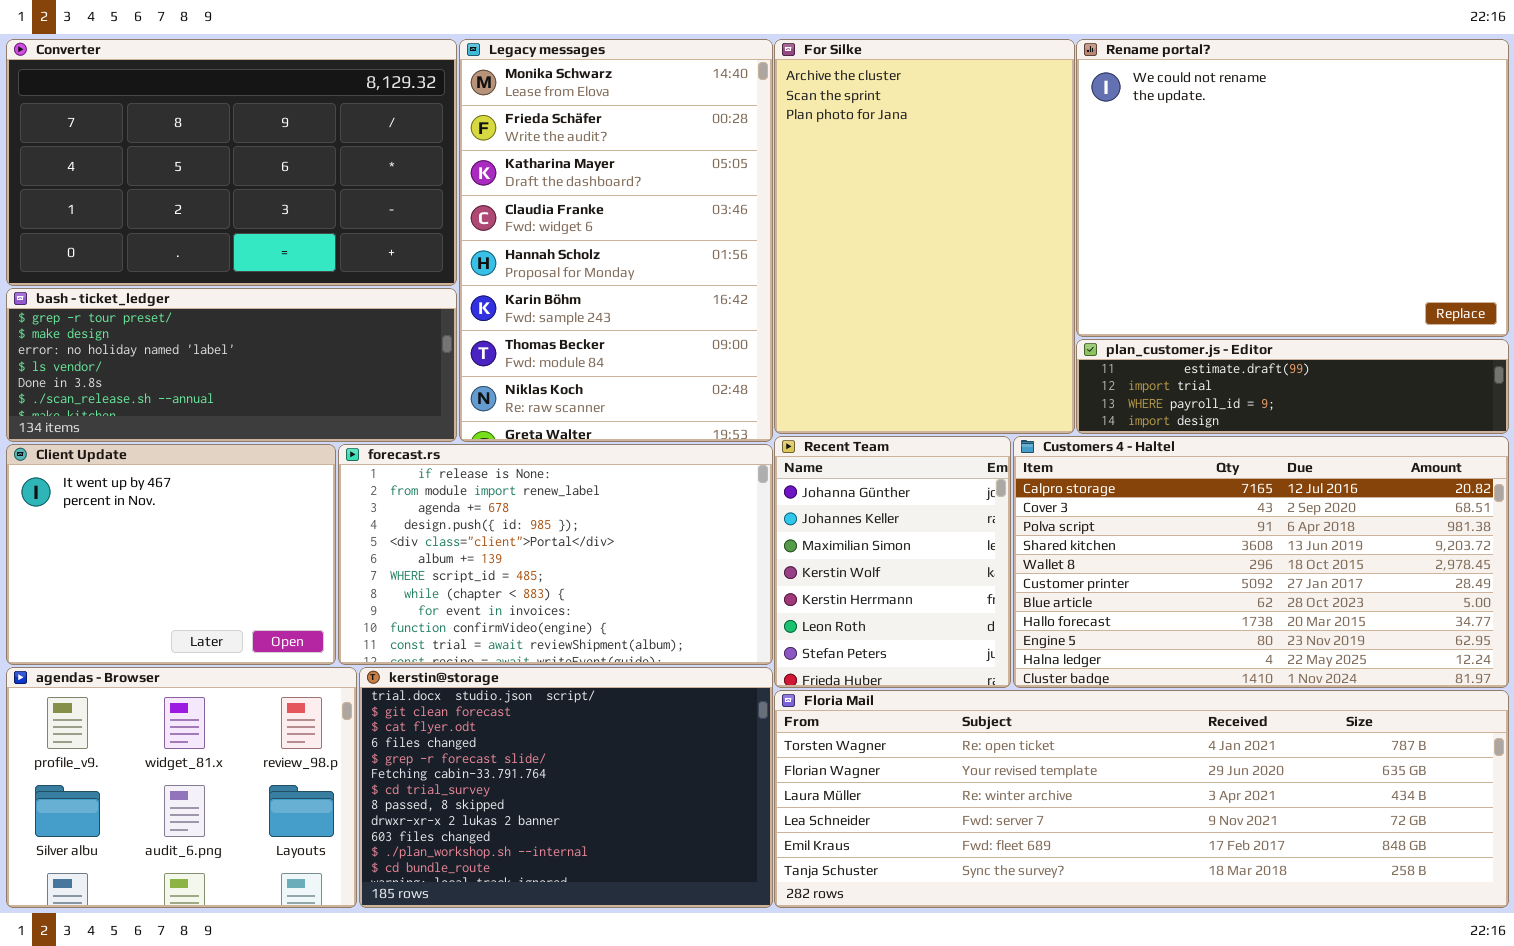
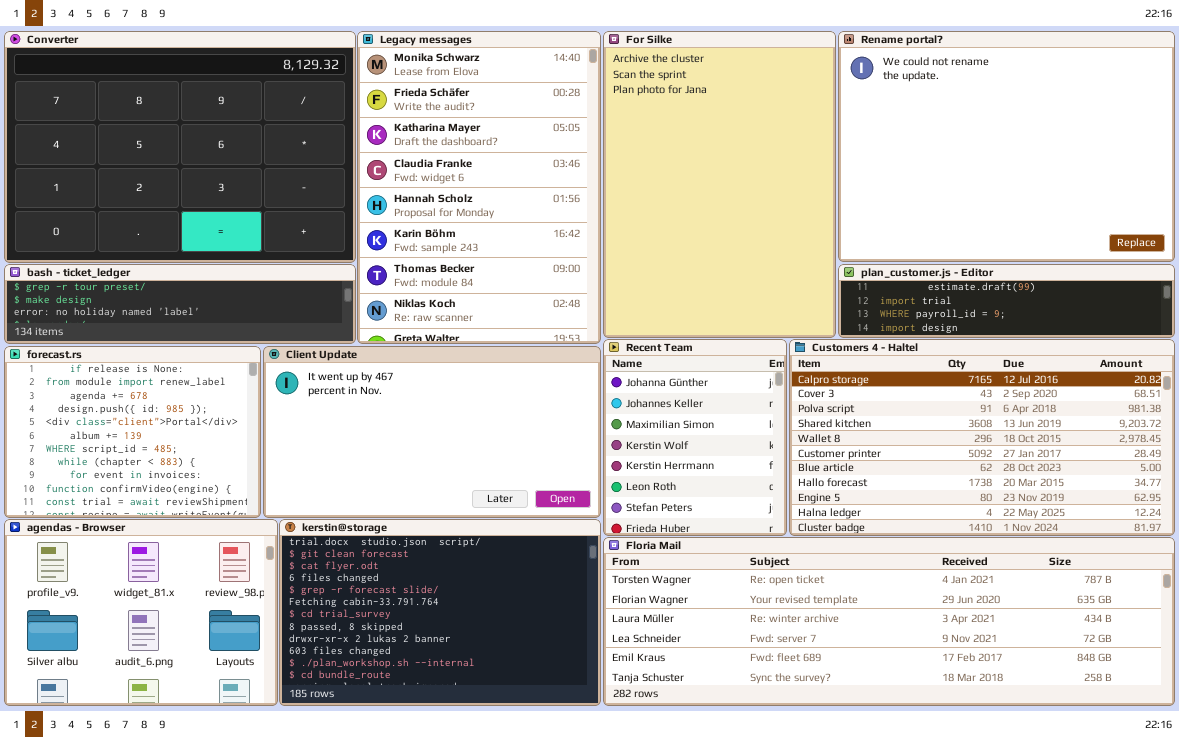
Converter: [6,39,457,286] -> [4,31,356,263], resized
bash - ticket_ledger: [6,288,457,442] -> [4,264,356,344], resized
Client Update: [6,444,336,665] -> [263,346,601,518], moved, resized
forecast.rs: [338,444,773,665] -> [4,346,261,518], moved, resized

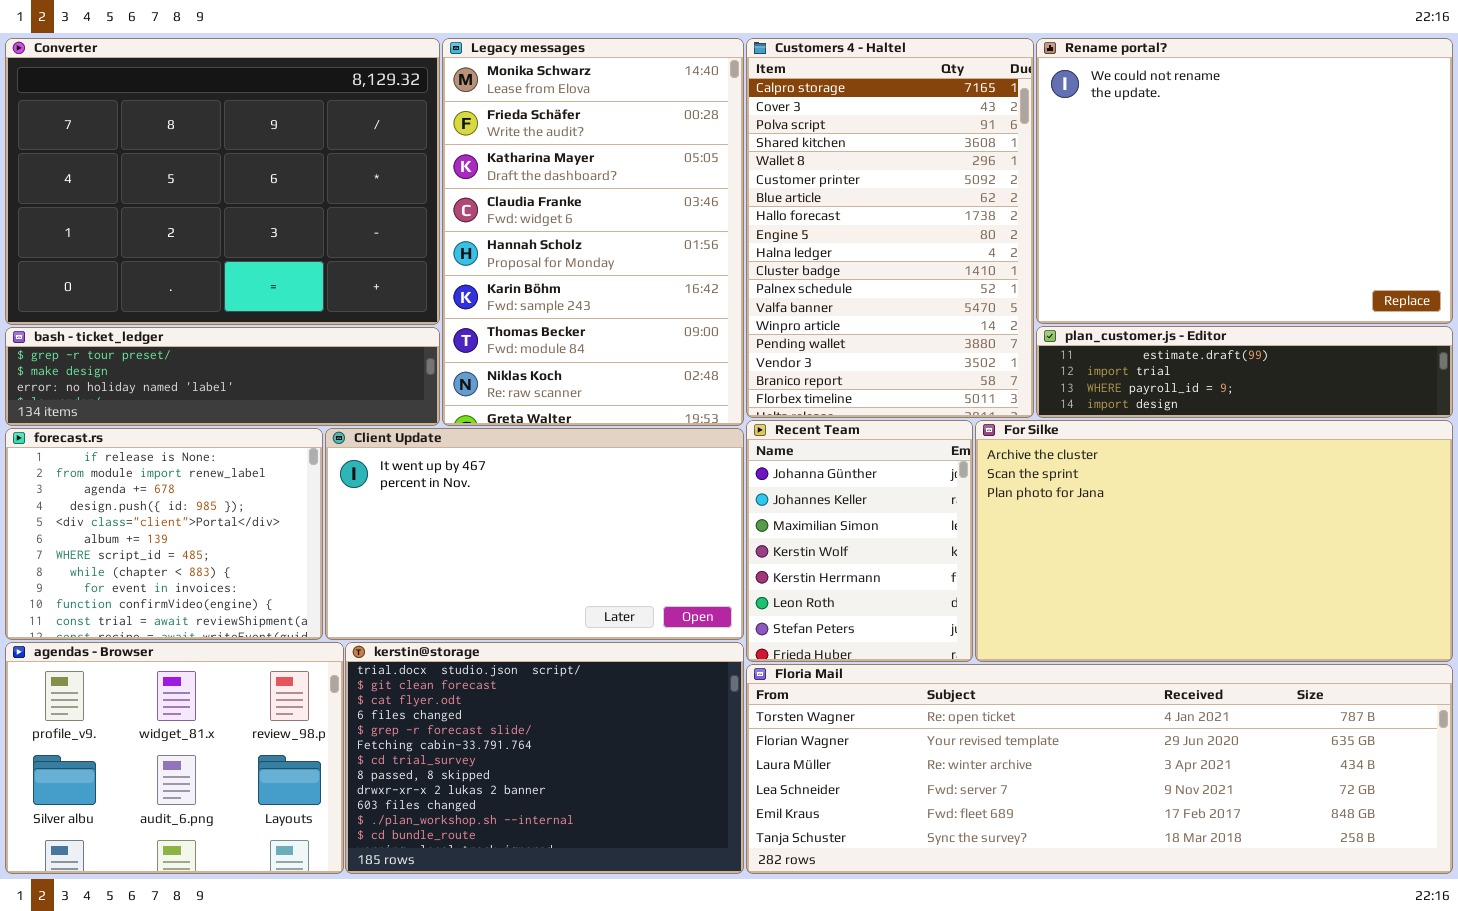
For Silke: [603,31,836,338] -> [975,420,1453,662], moved, resized
Customers 4 - Haltel: [789,339,1175,536] -> [746,38,1034,418], moved, resized

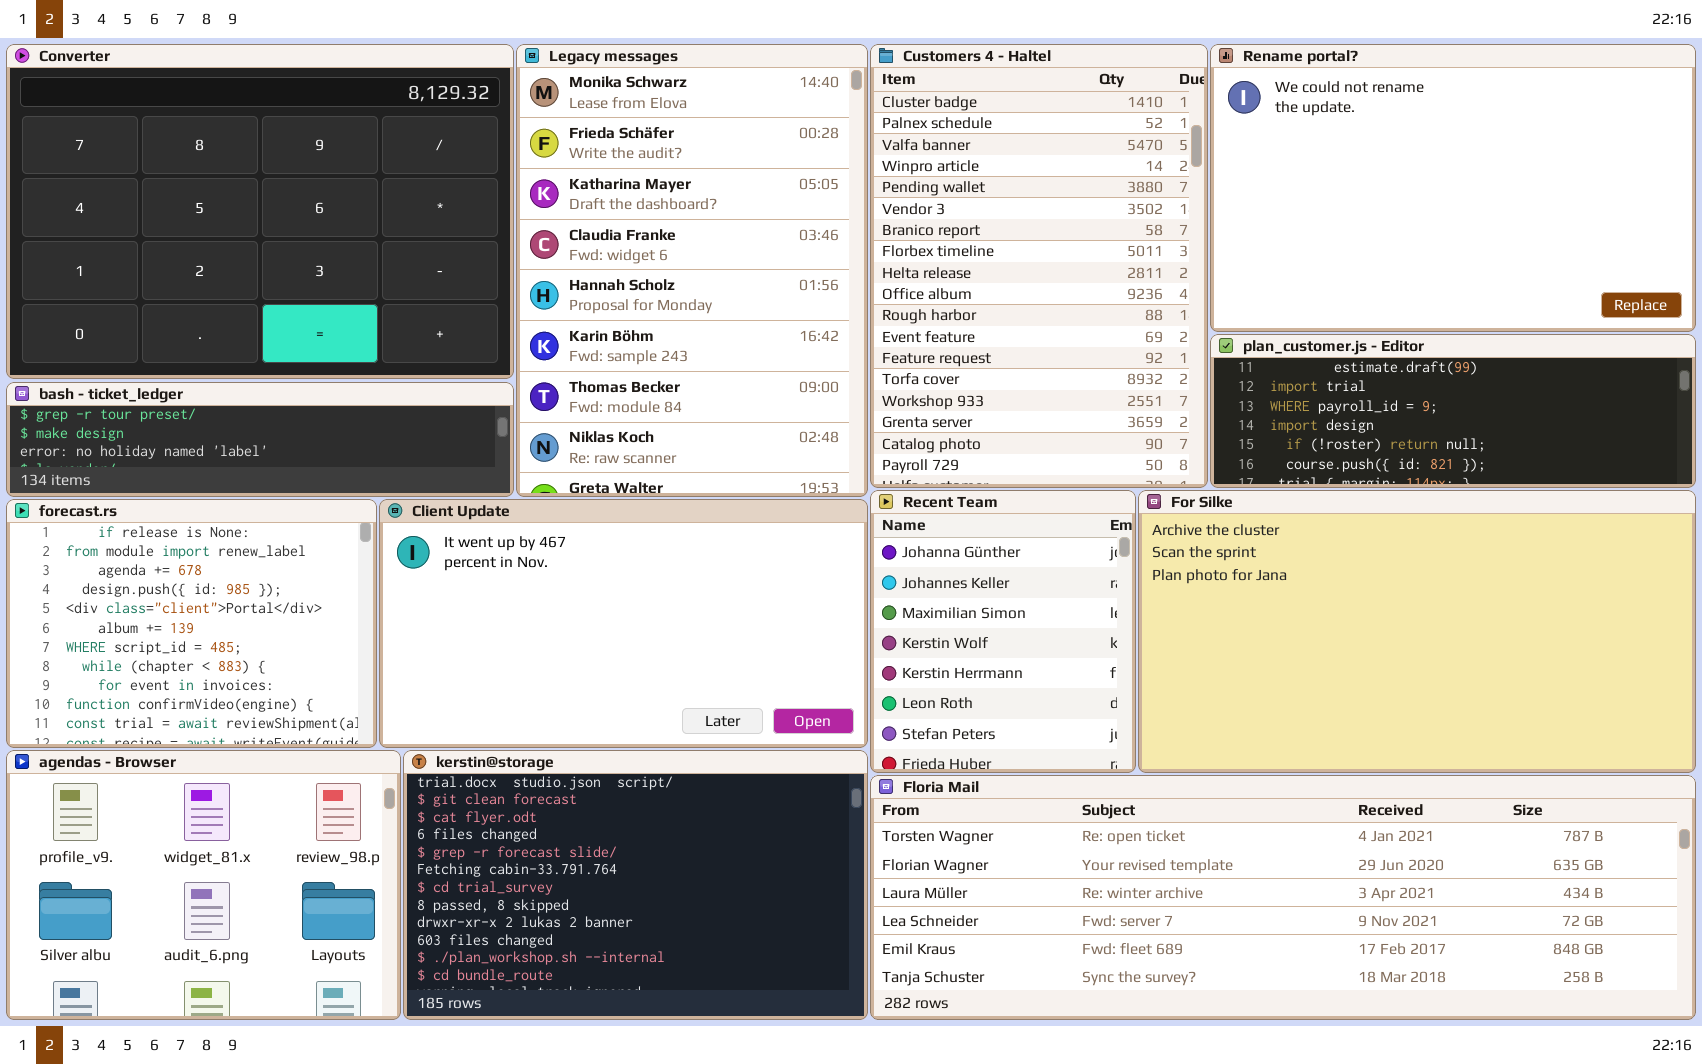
Customers 4 - Haltel: [746,38,1034,418] -> [870,44,1208,488], scrolled down 10 rows
Rename portal?: [1036,38,1453,324] -> [1210,44,1696,332], resized
plan_customer.js - Editor: [1036,326,1453,418] -> [1210,334,1696,488], resized

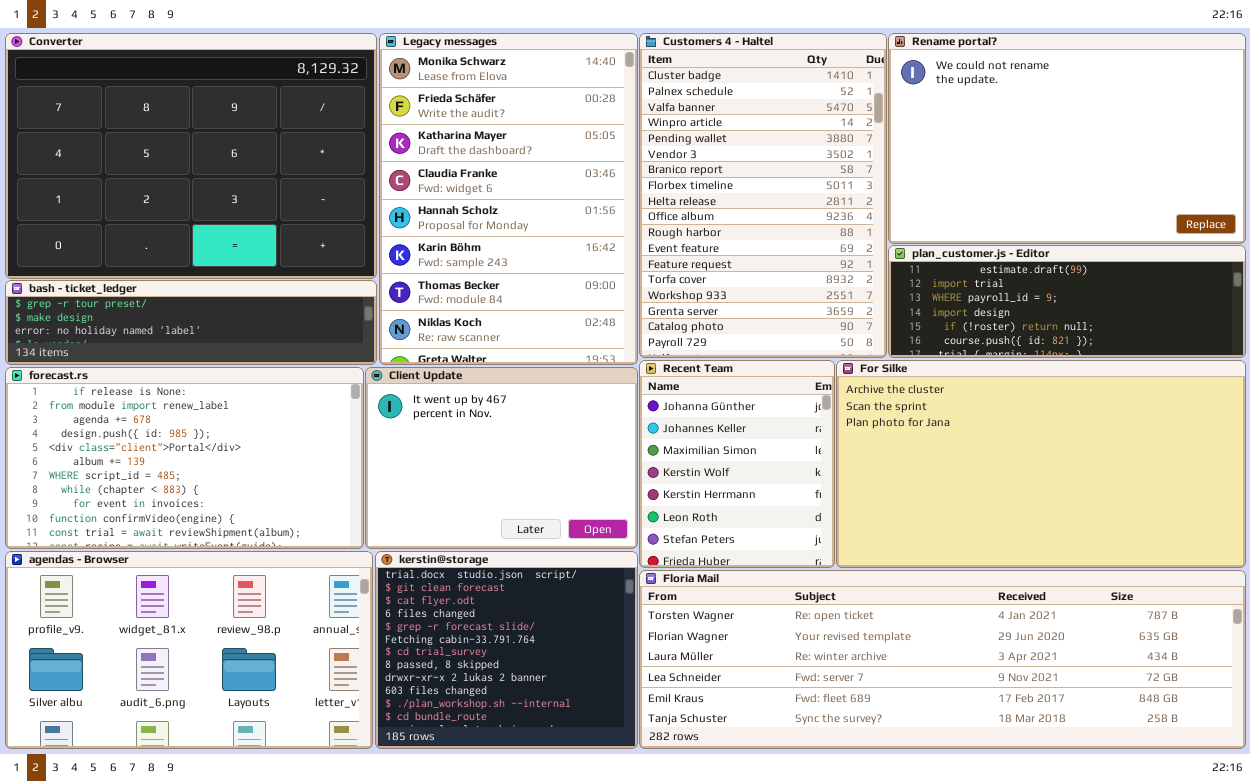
forecast.rs: [6,499,377,748] -> [5,367,364,549], resized
Client Update: [379,499,868,748] -> [365,367,638,549], resized
agendas - Browser: [6,750,401,1020] -> [5,551,373,749], resized
kerstin@storage: [403,750,868,1020] -> [375,551,638,749], resized

